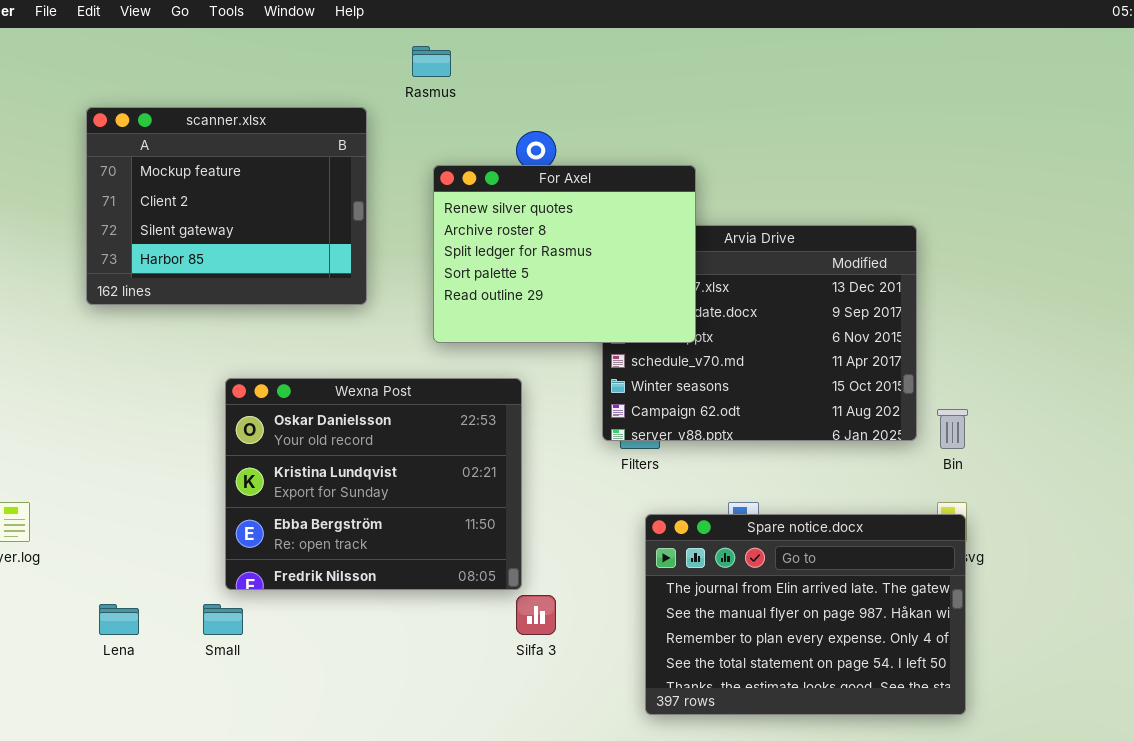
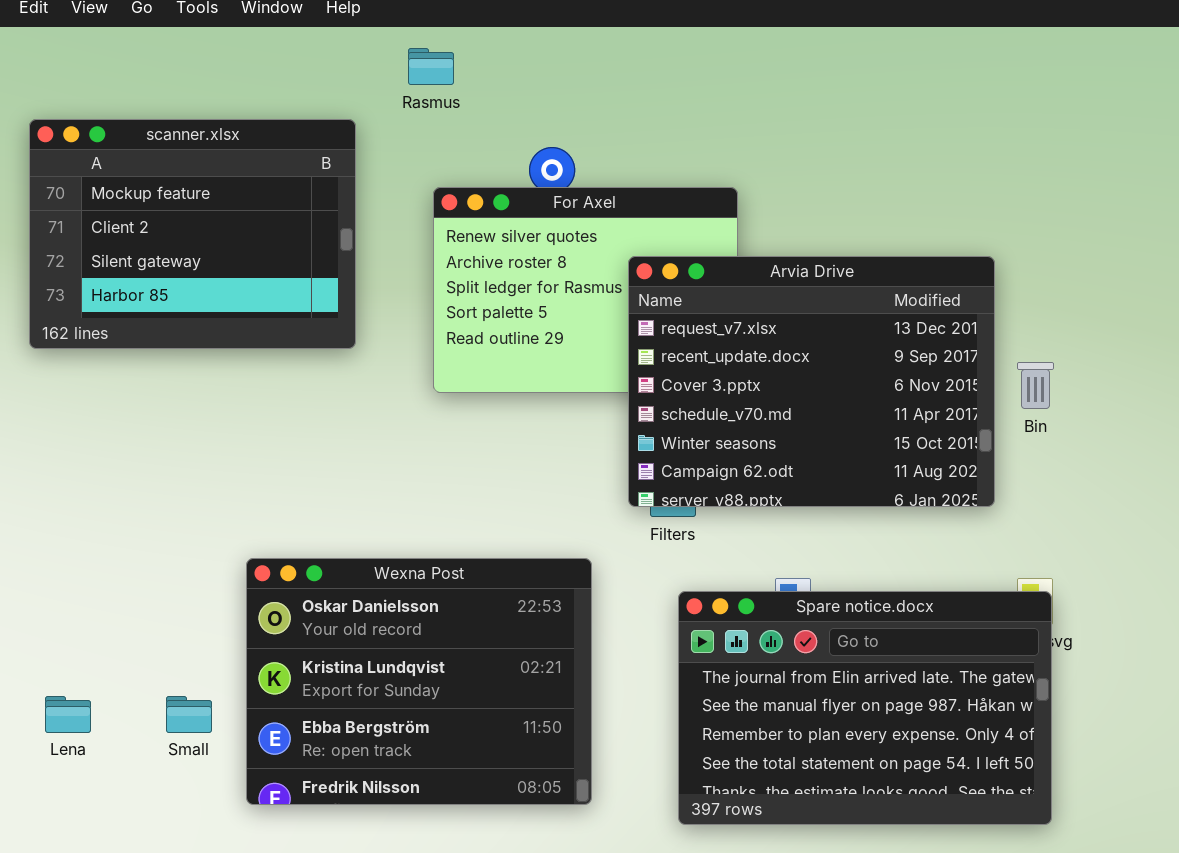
Arvia Drive: [602,225,917,441] -> [628,256,995,507], raised
Wexna Post: [225,378,522,590] -> [246,558,592,805], moved
Bin: [937,409,968,449] -> [1017,362,1054,409], moved

